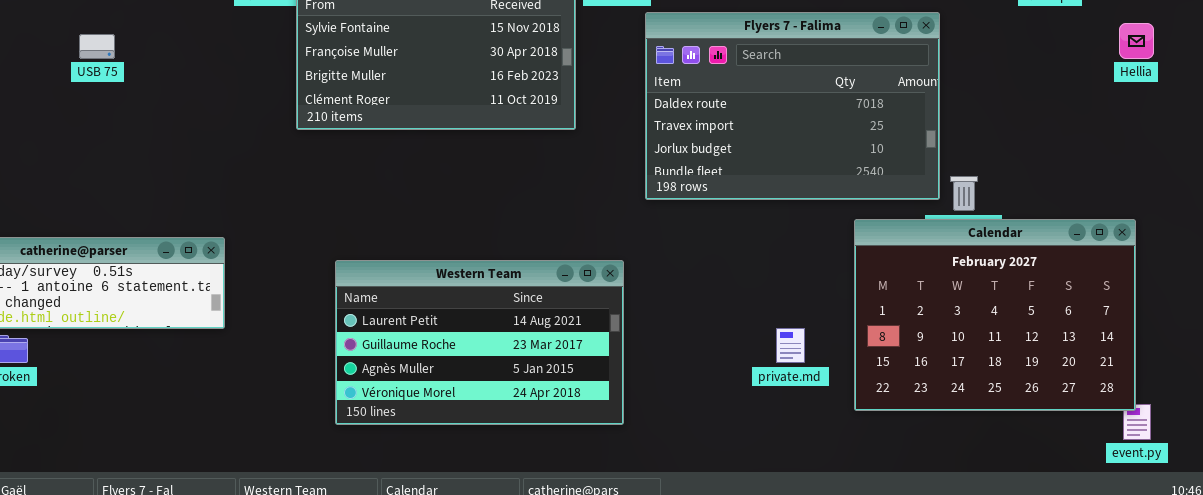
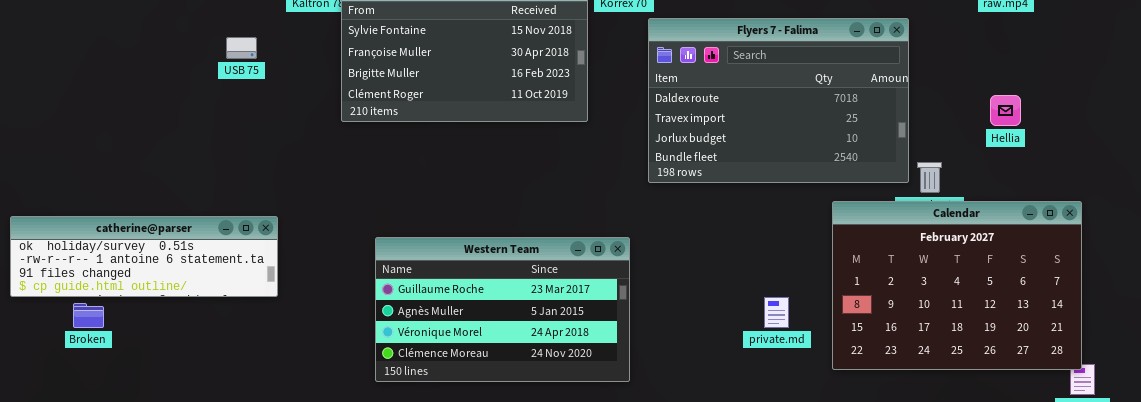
Hellia: [1119,23,1154,59] -> [990,95,1021,126], moved
USB 75: [79,34,115,59] -> [226,37,257,59], moved
Western Team: [335,260,624,425] -> [375,237,630,382], scrolled down 1 row

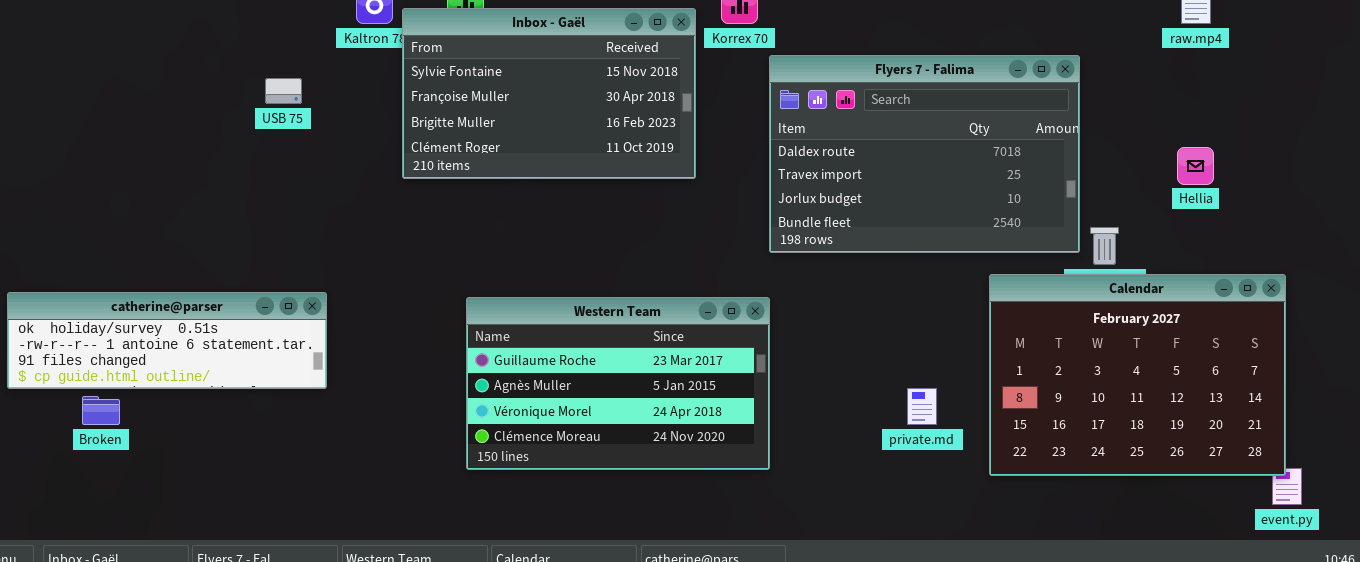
Western Team: [375,237,630,382] -> [466,297,770,470], moved

